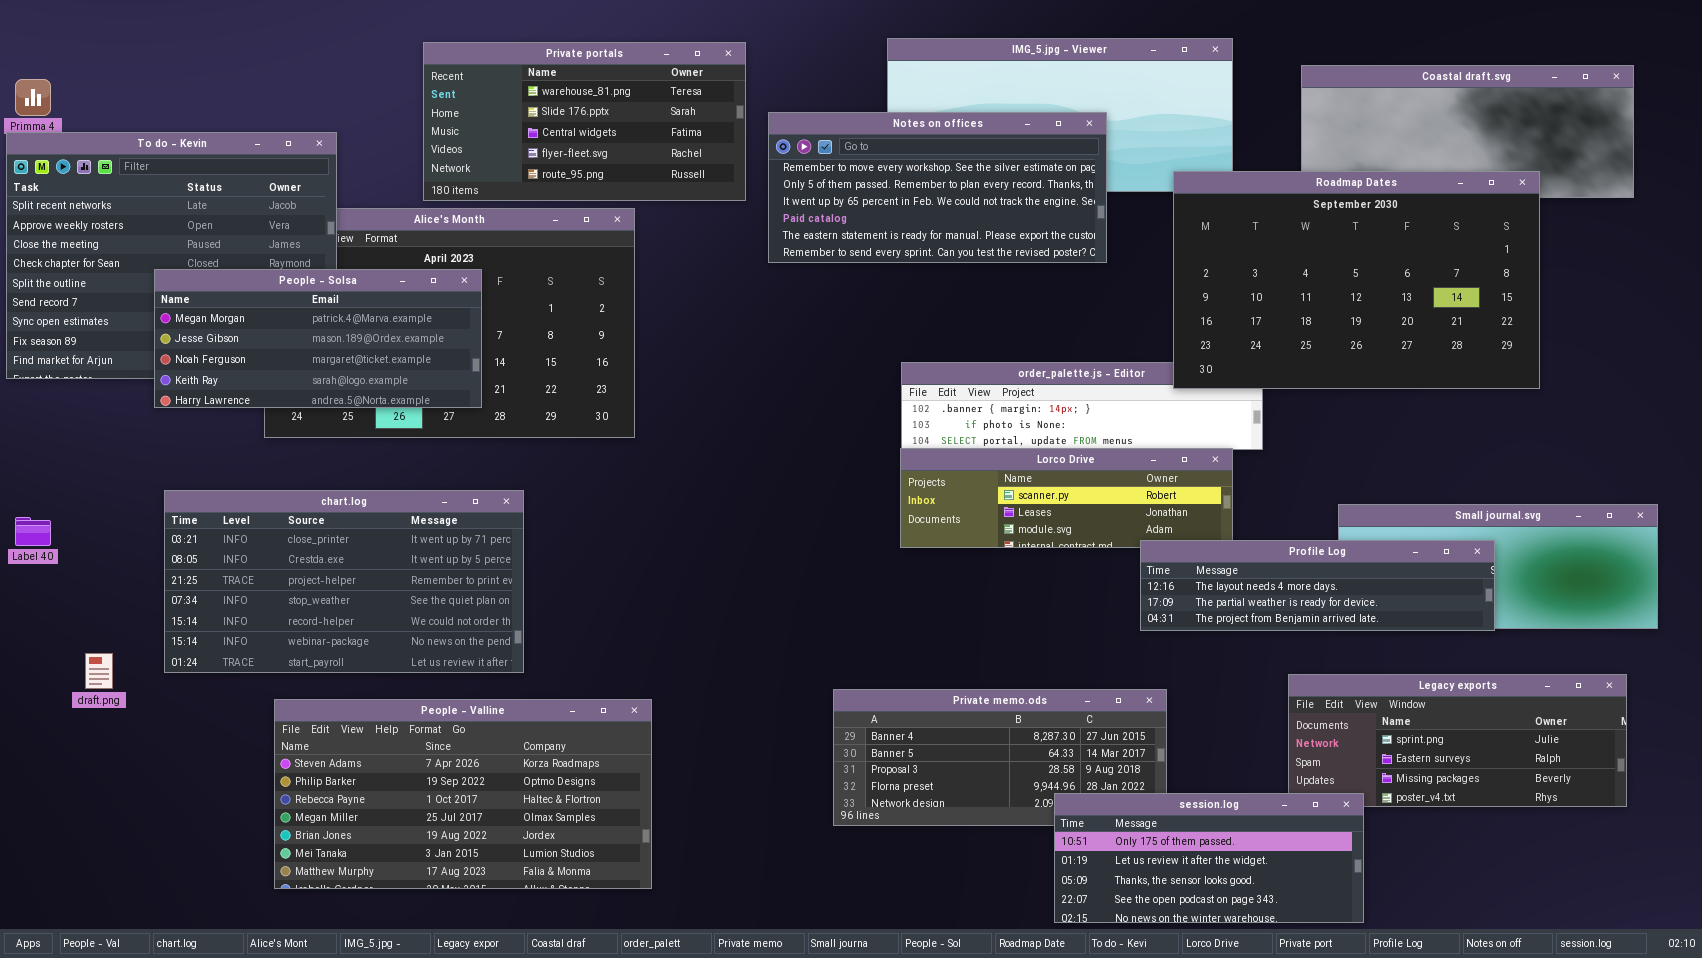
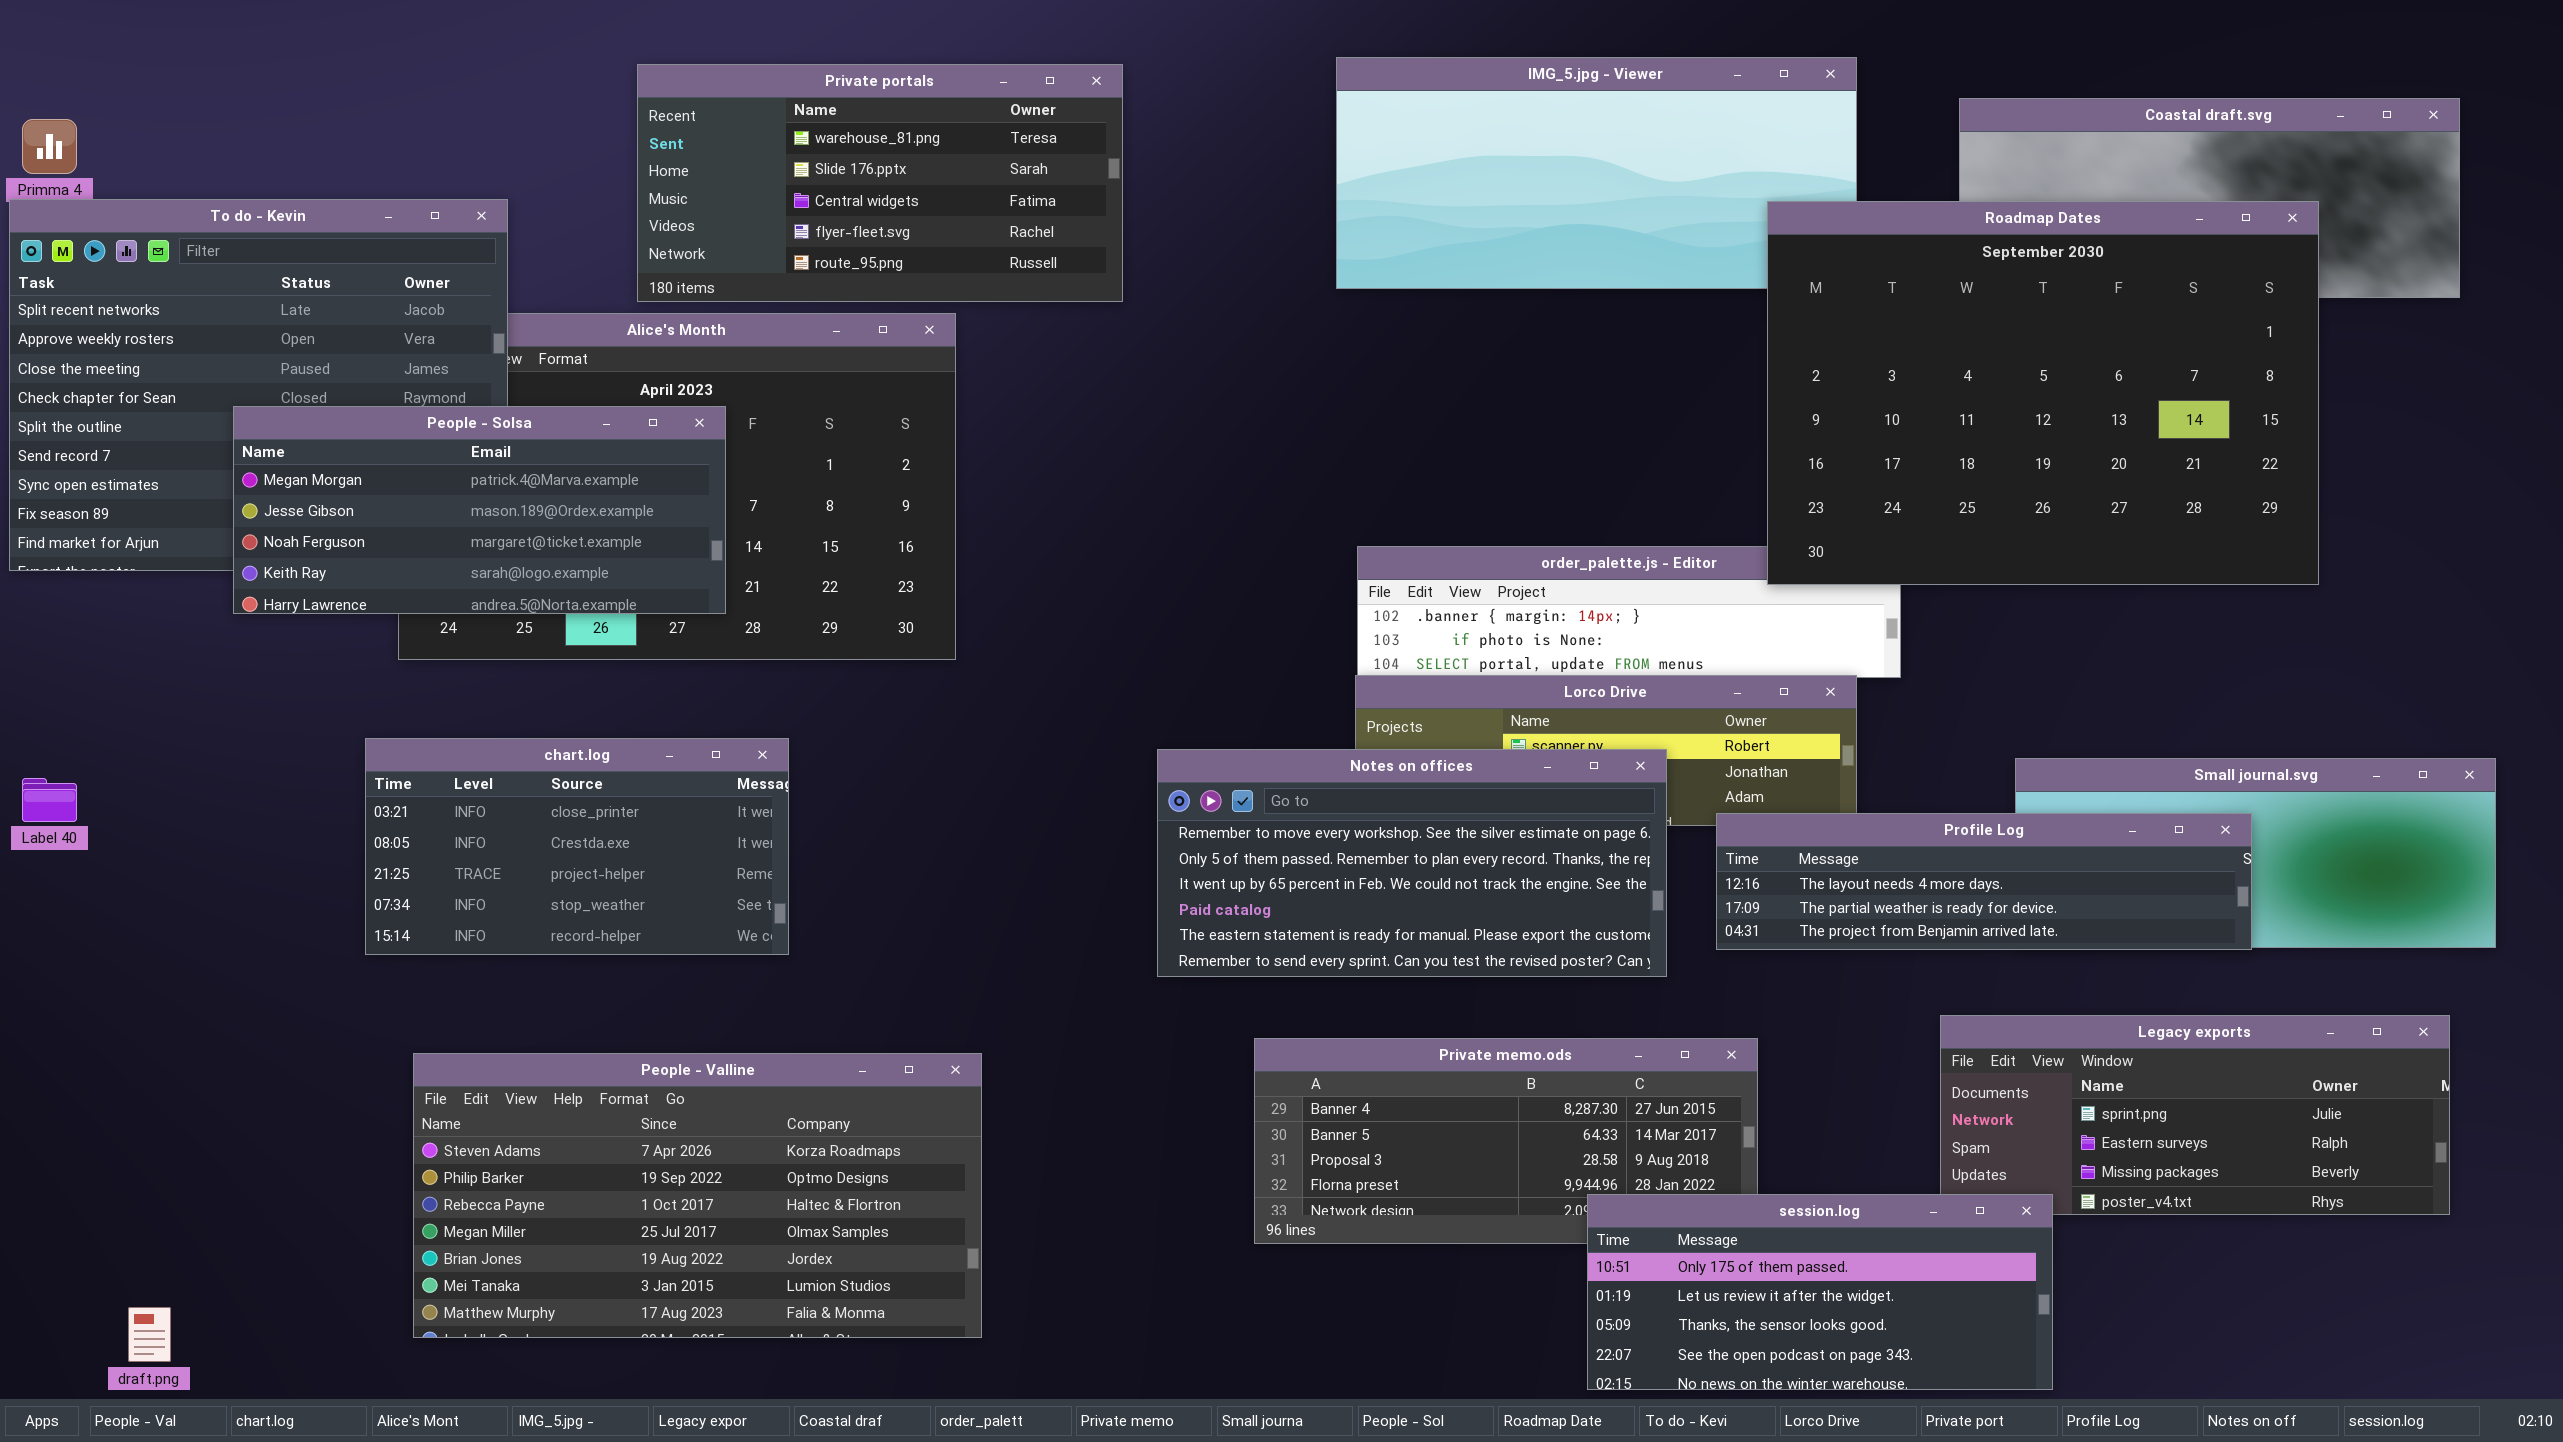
Notes on offices: [768,112,1107,263] -> [1157,749,1667,977], moved
Roadmap Dates: [1173,171,1540,389] -> [1767,201,2319,585], resized
chart.log: [164,490,524,673] -> [365,738,789,955], resized
draft.png: [85,653,113,689] -> [128,1307,171,1362], moved

